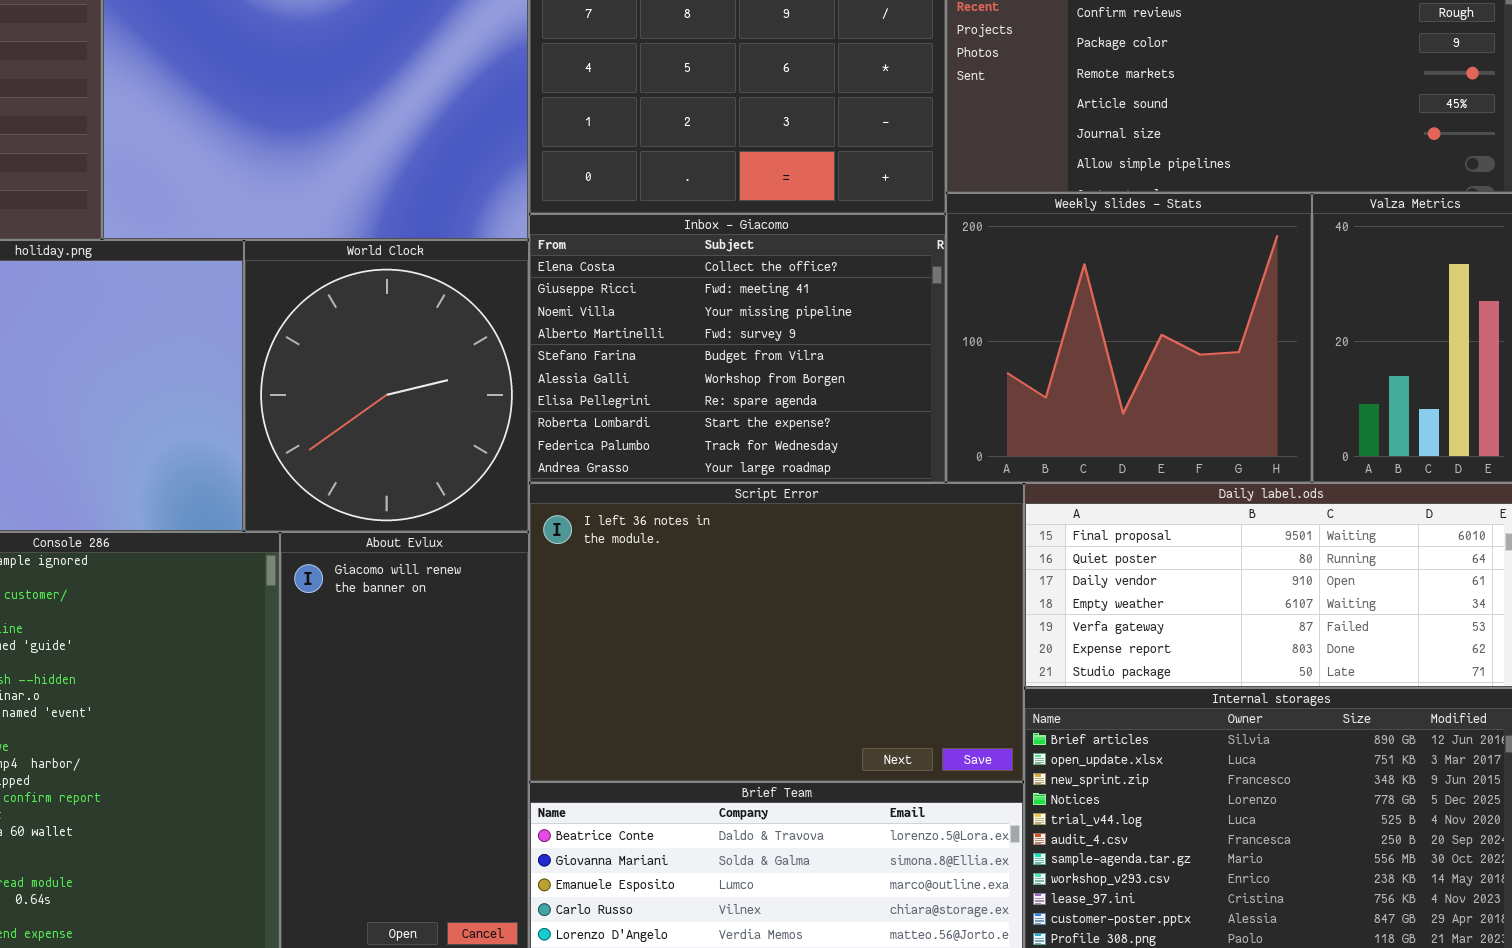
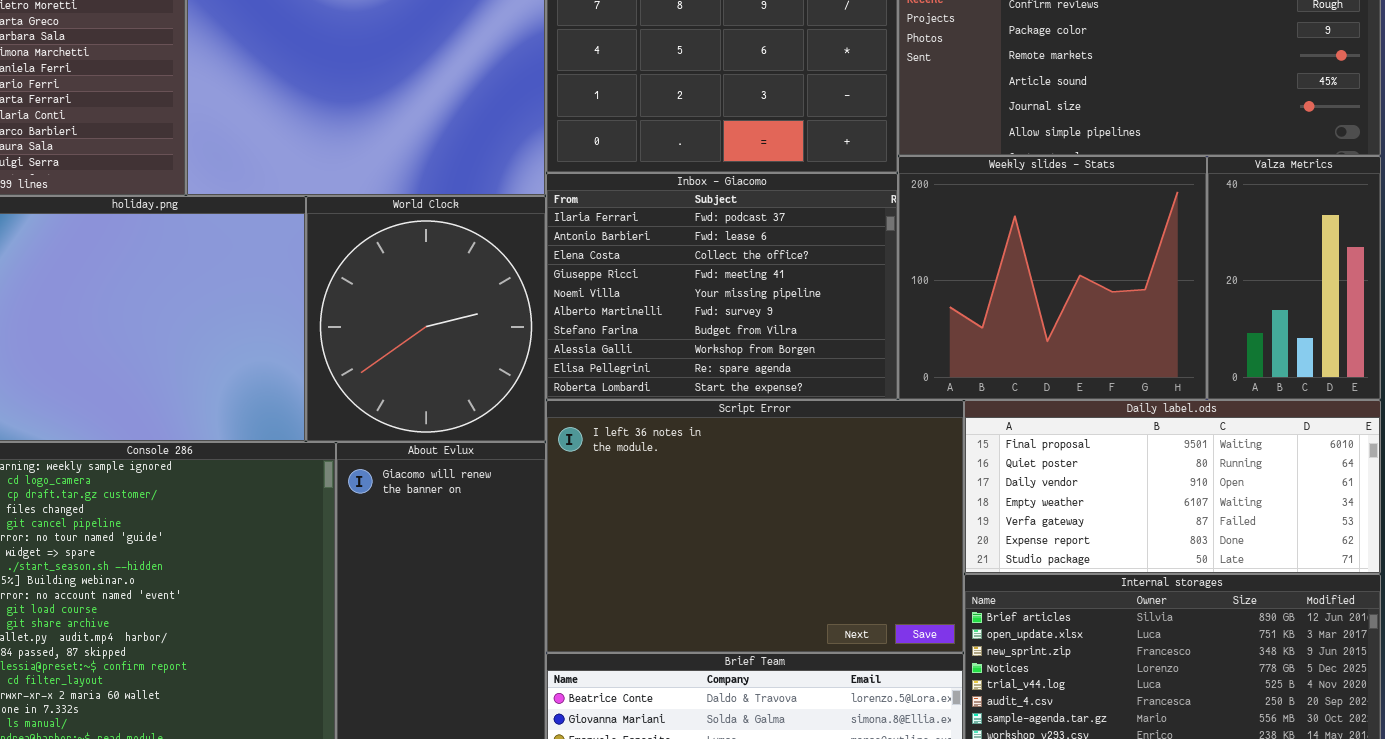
Inbox - Giacomo: [529,214,946,483] -> [546,173,898,400], scrolled up 2 rows

